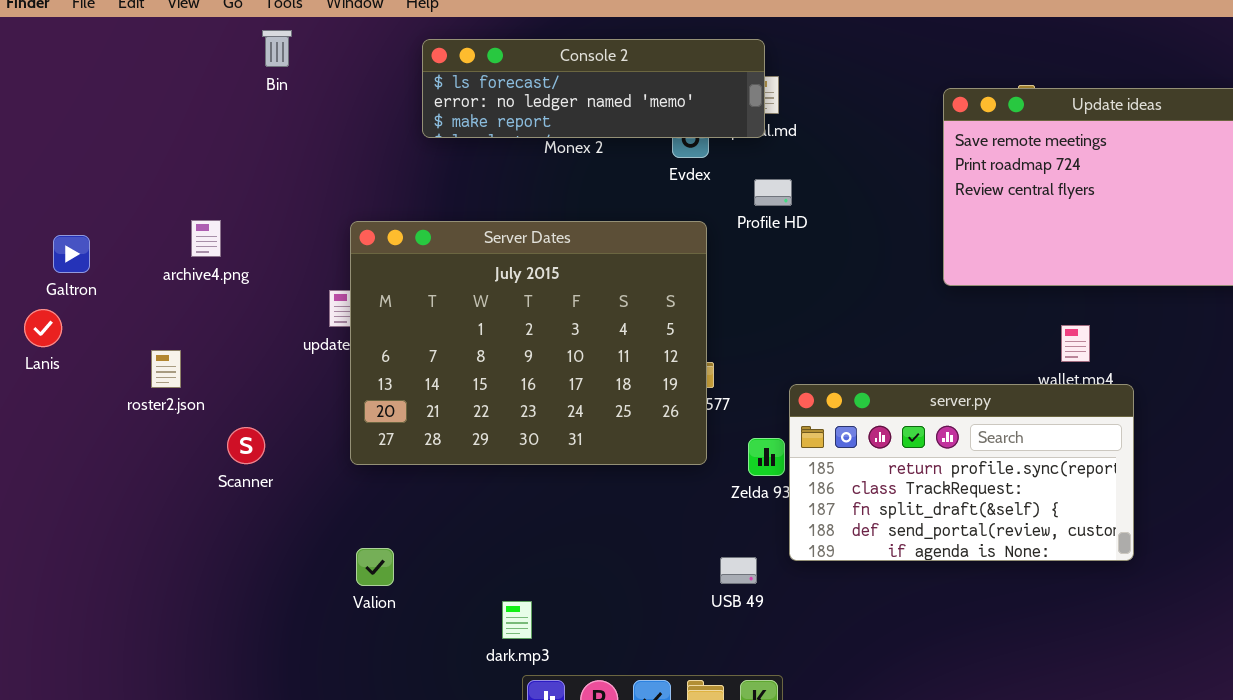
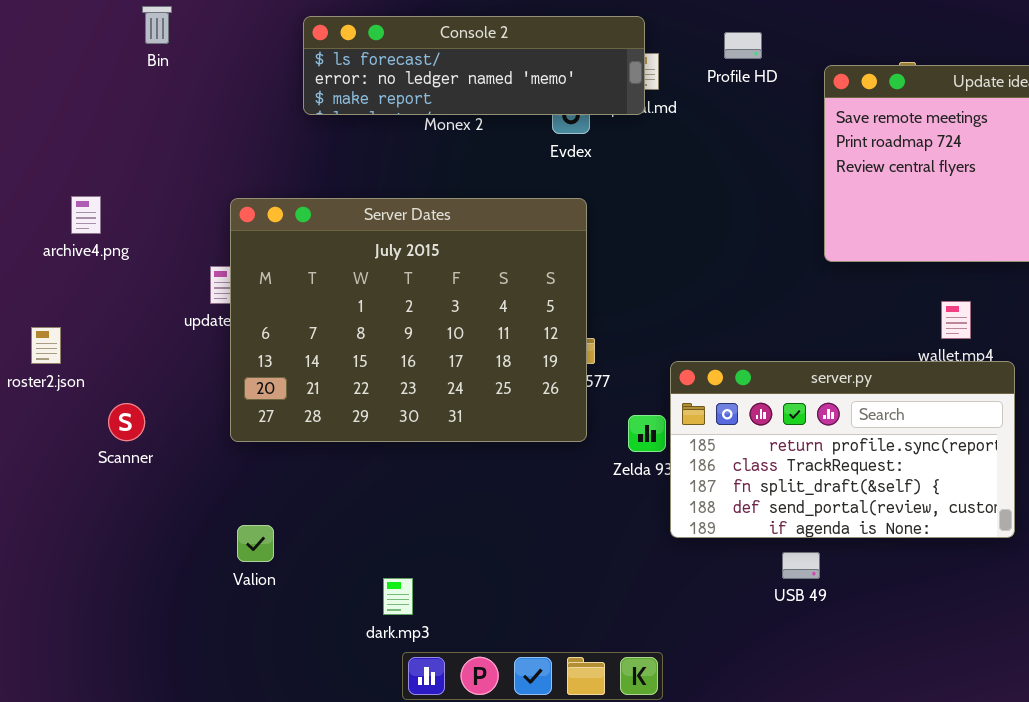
Profile HD: [754,179,792,206] -> [724,32,762,59], moved
USB 49: [720,557,757,584] -> [782,552,820,579], moved

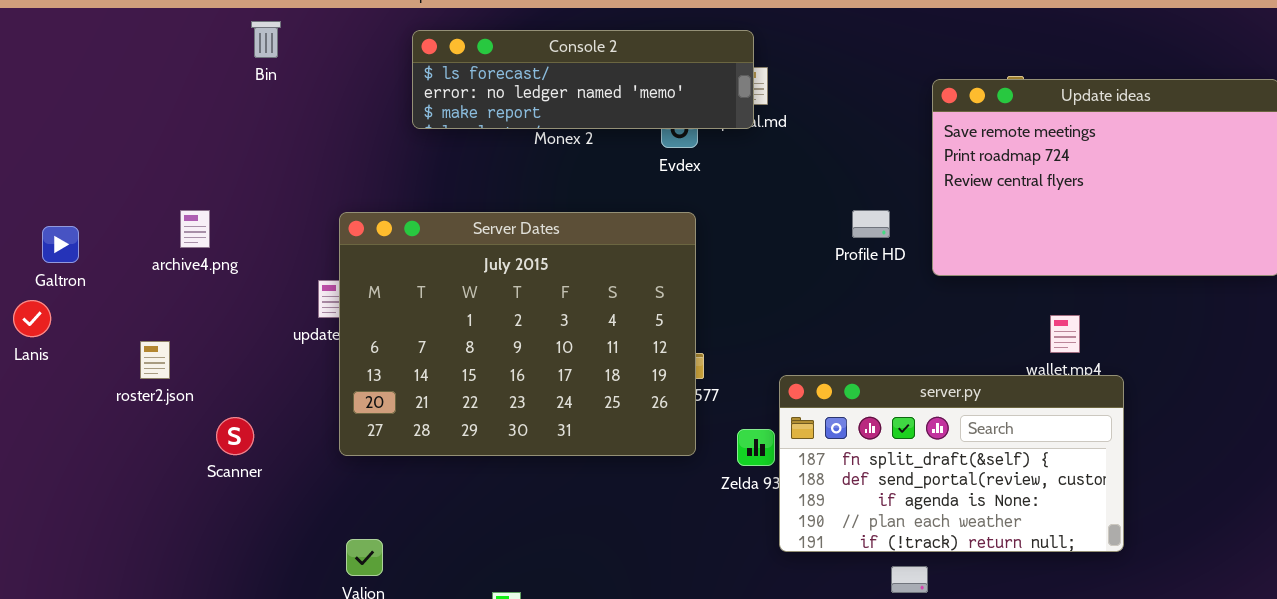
Profile HD: [724,32,762,59] -> [852,210,890,238], moved
server.py: [670,361,1015,538] -> [779,375,1124,552], scrolled down 2 rows

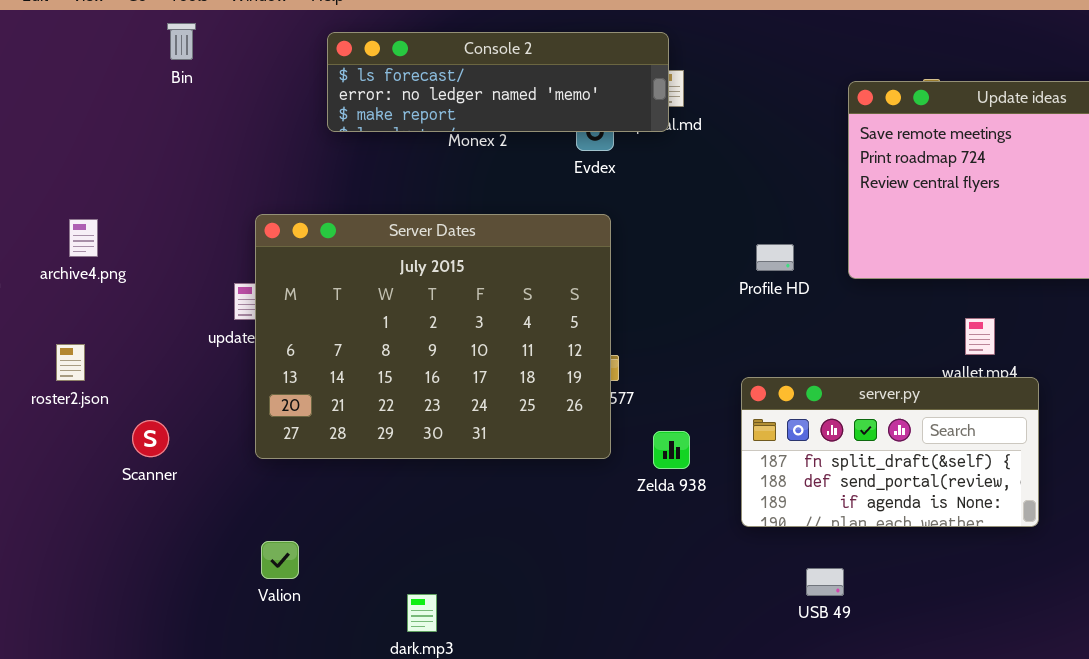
archive4.png: [180,210,210,248] -> [69,219,98,257], moved
Profile HD: [852,210,890,238] -> [756,244,794,271], moved
server.py: [779,375,1124,552] -> [741,377,1039,527], resized

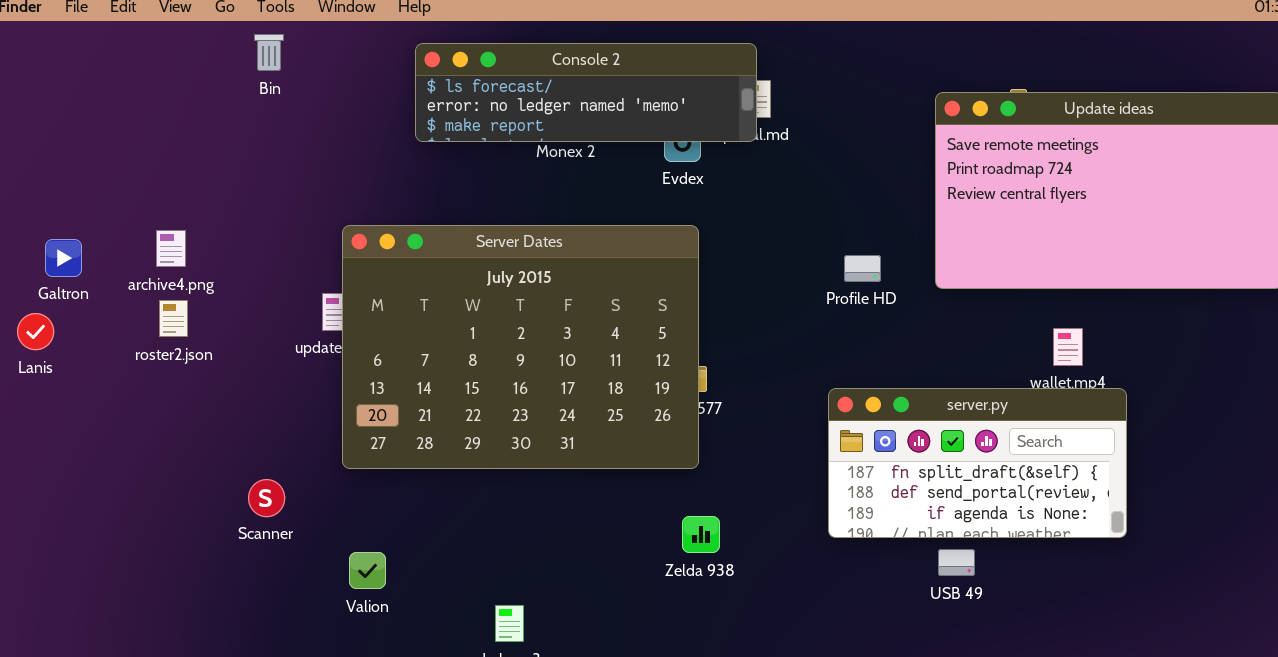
roster2.json: [56,344,85,381] -> [159,300,188,337], moved
Scanner: [132,420,169,457] -> [248,479,285,517], moved
Zelda 938: [653,431,690,469] -> [682,516,720,553], moved
USB 49: [806,568,844,596] -> [938,549,975,576], moved

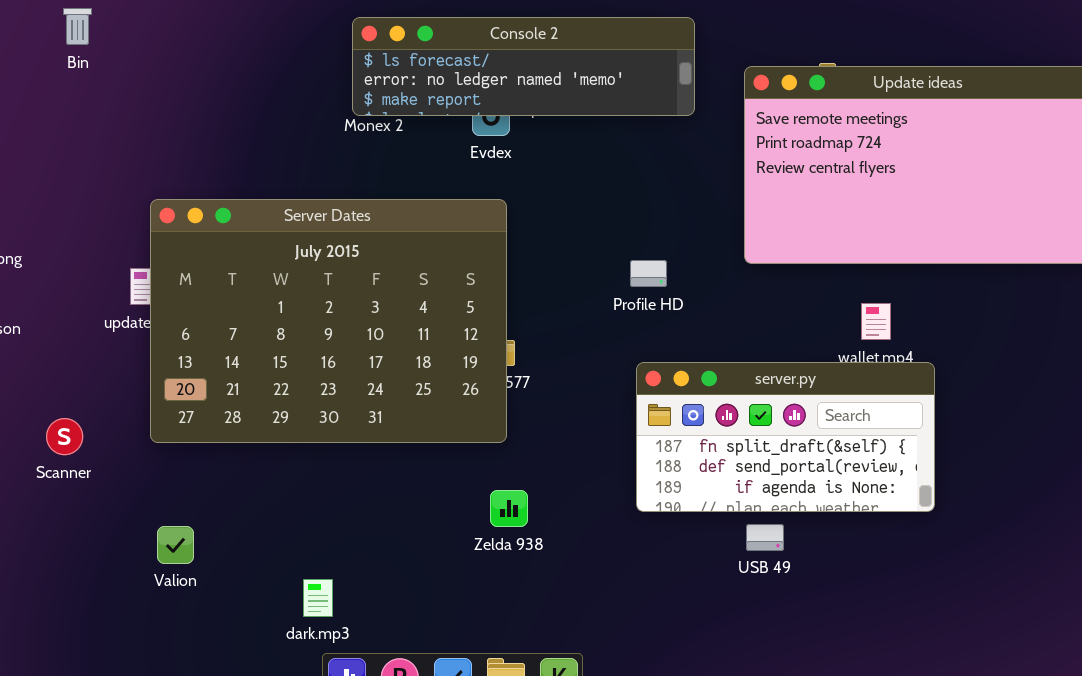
Console 2: [415,43,757,142] -> [352,17,695,116], moved
Profile HD: [844,255,881,282] -> [630,260,667,287], moved
Scanner: [248,479,285,517] -> [46,418,83,455], moved

